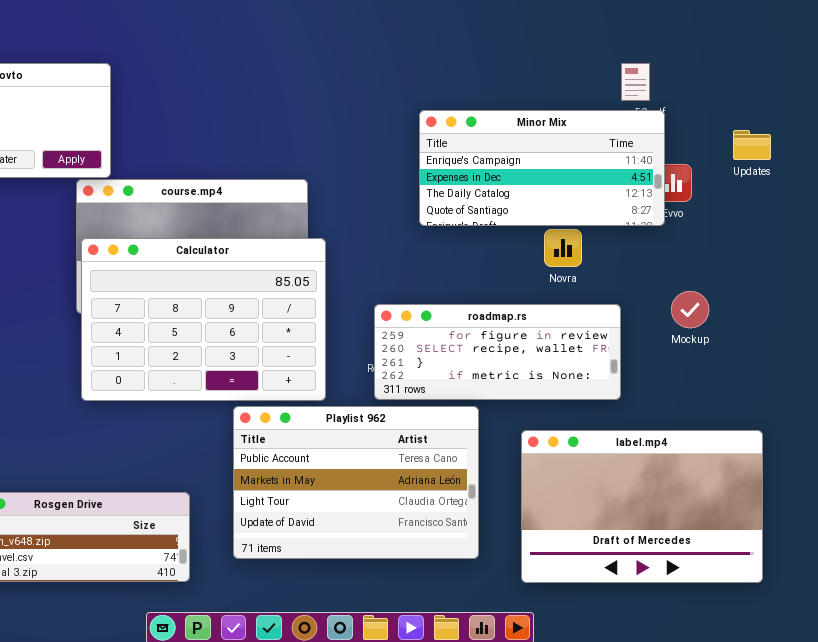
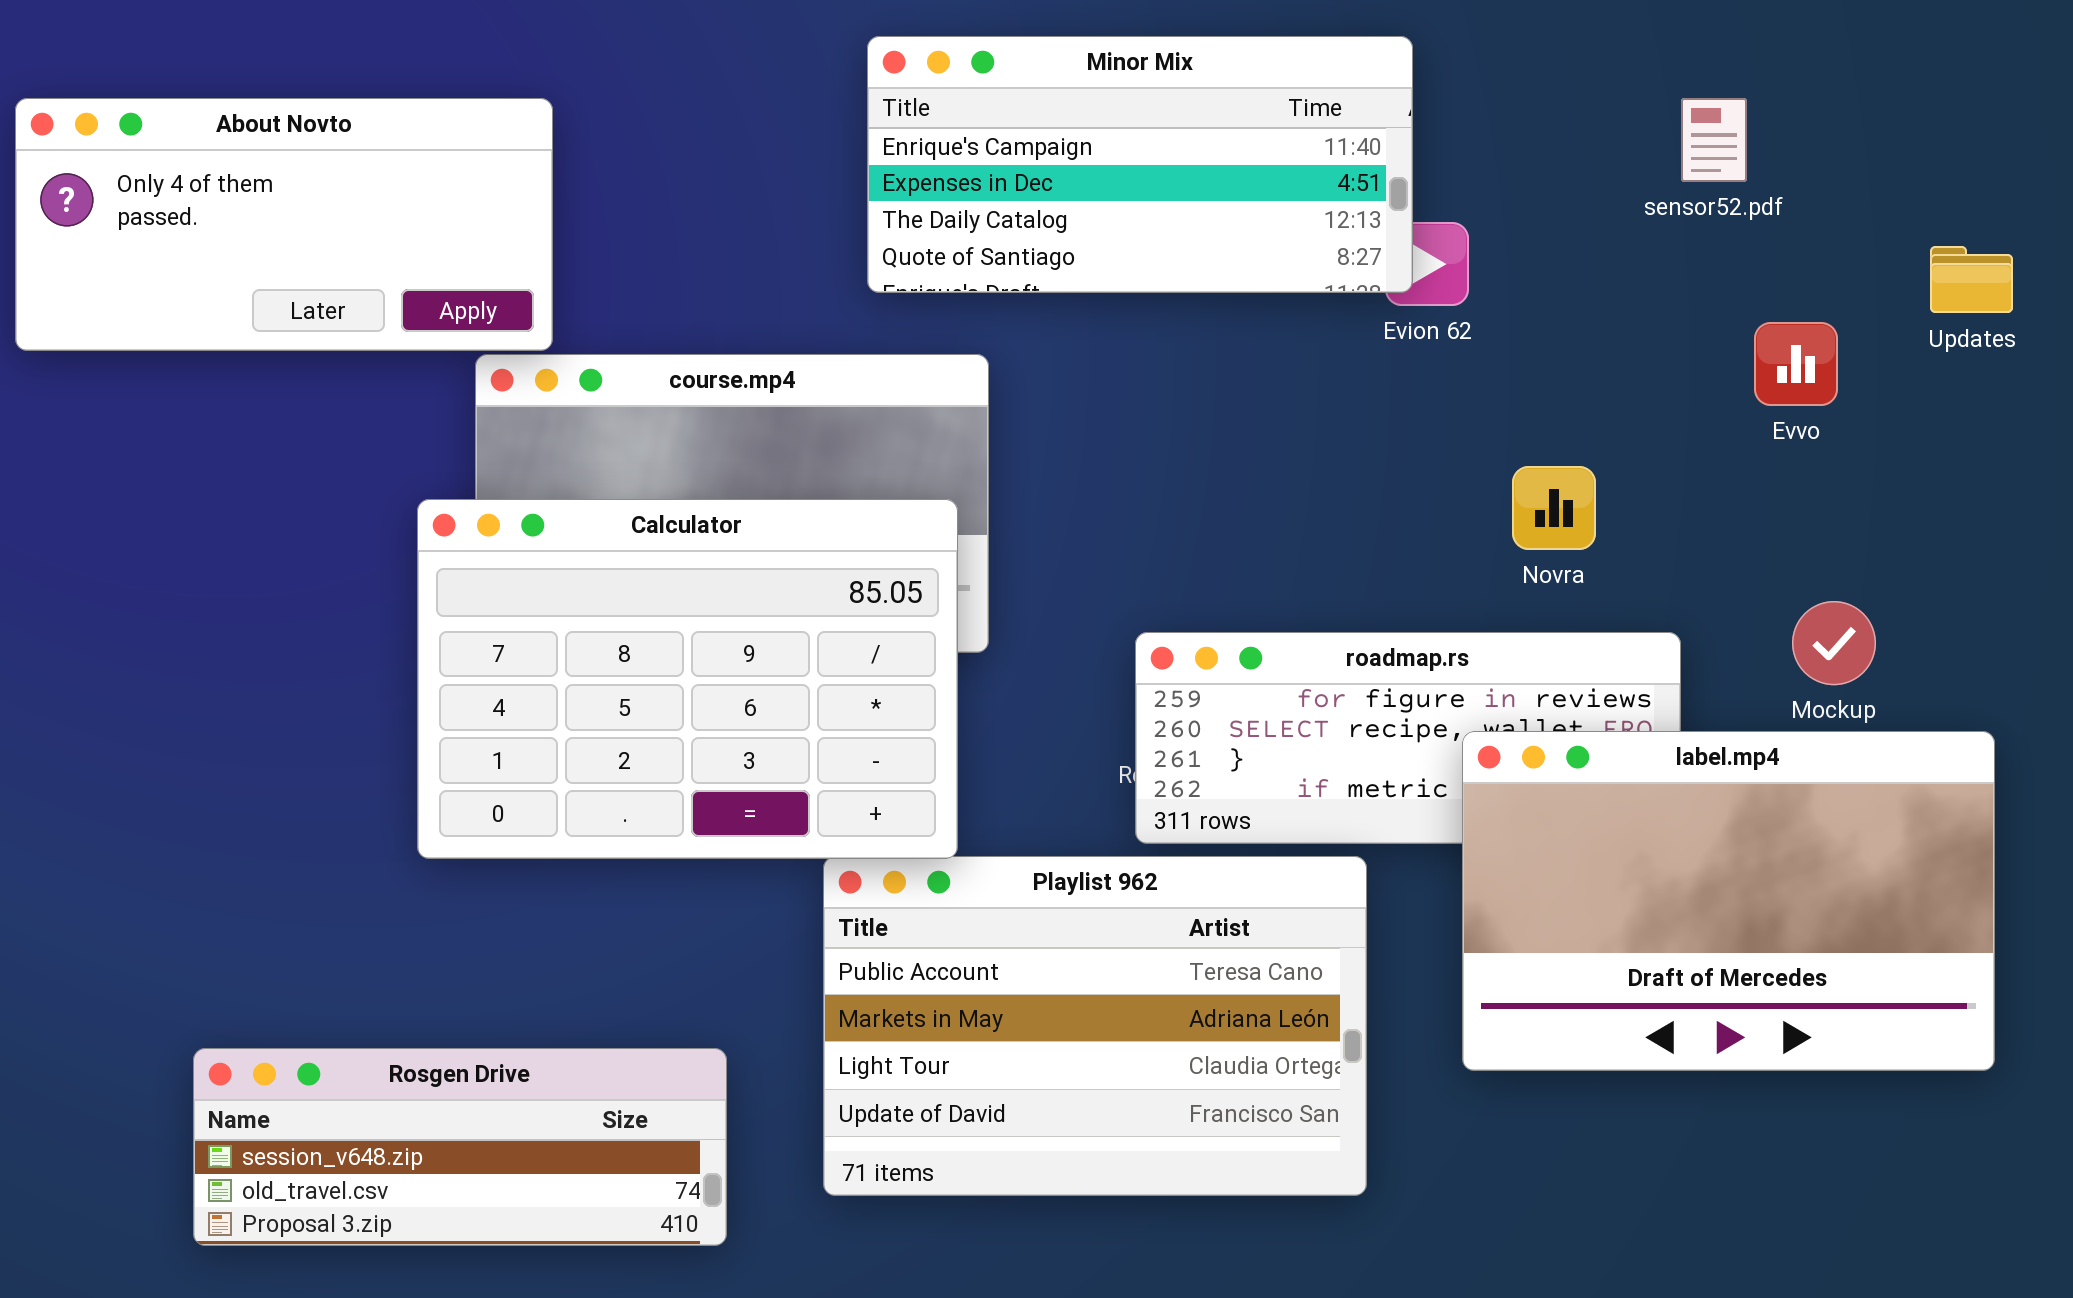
Minor Mix: [419,110,665,226] -> [867,36,1413,293], moved
Calculator: [81,238,326,401] -> [417,499,958,859], moved
label.mp4: [521,430,763,583] -> [1462,731,1995,1071], moved

